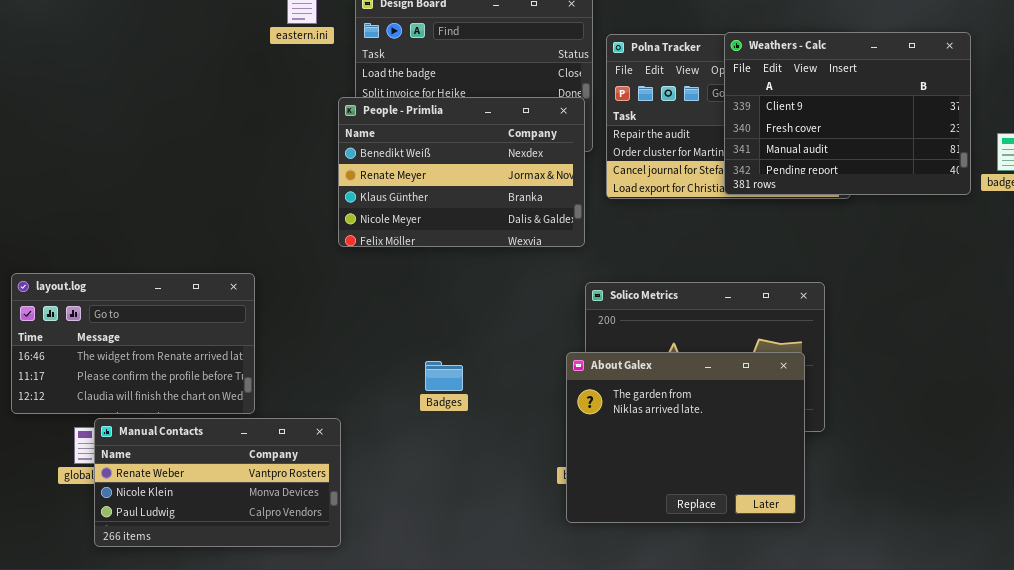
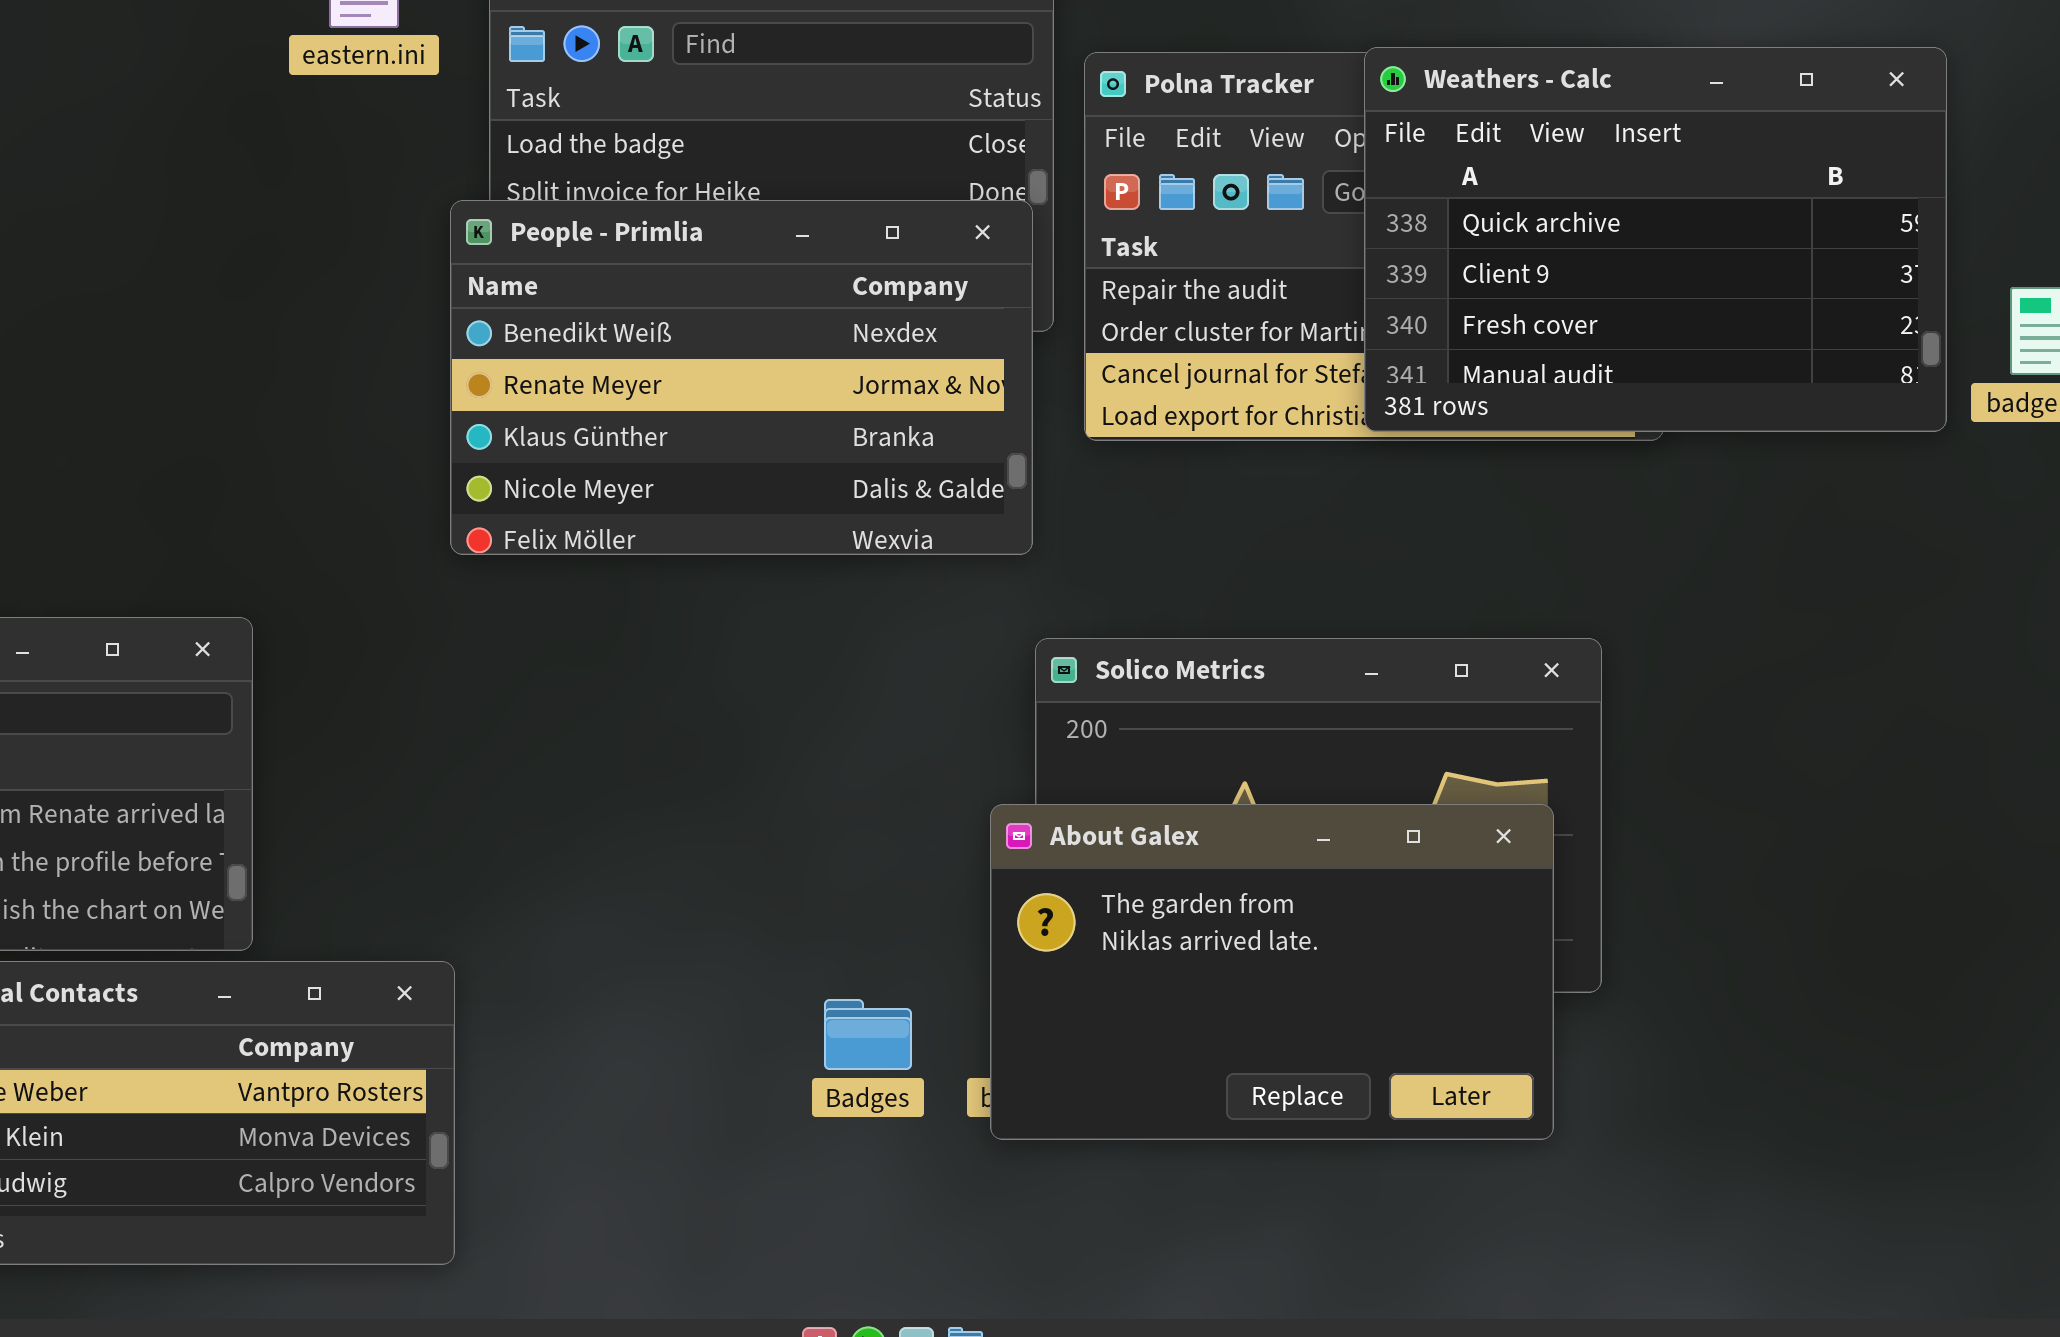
Weathers - Calc: [724,32,971,195] -> [1364,47,1947,432], scrolled up 1 row
About Galex: [566,352,805,523] -> [990,804,1554,1140], resized
Badges: [425,361,463,391] -> [824,999,912,1070], moved

